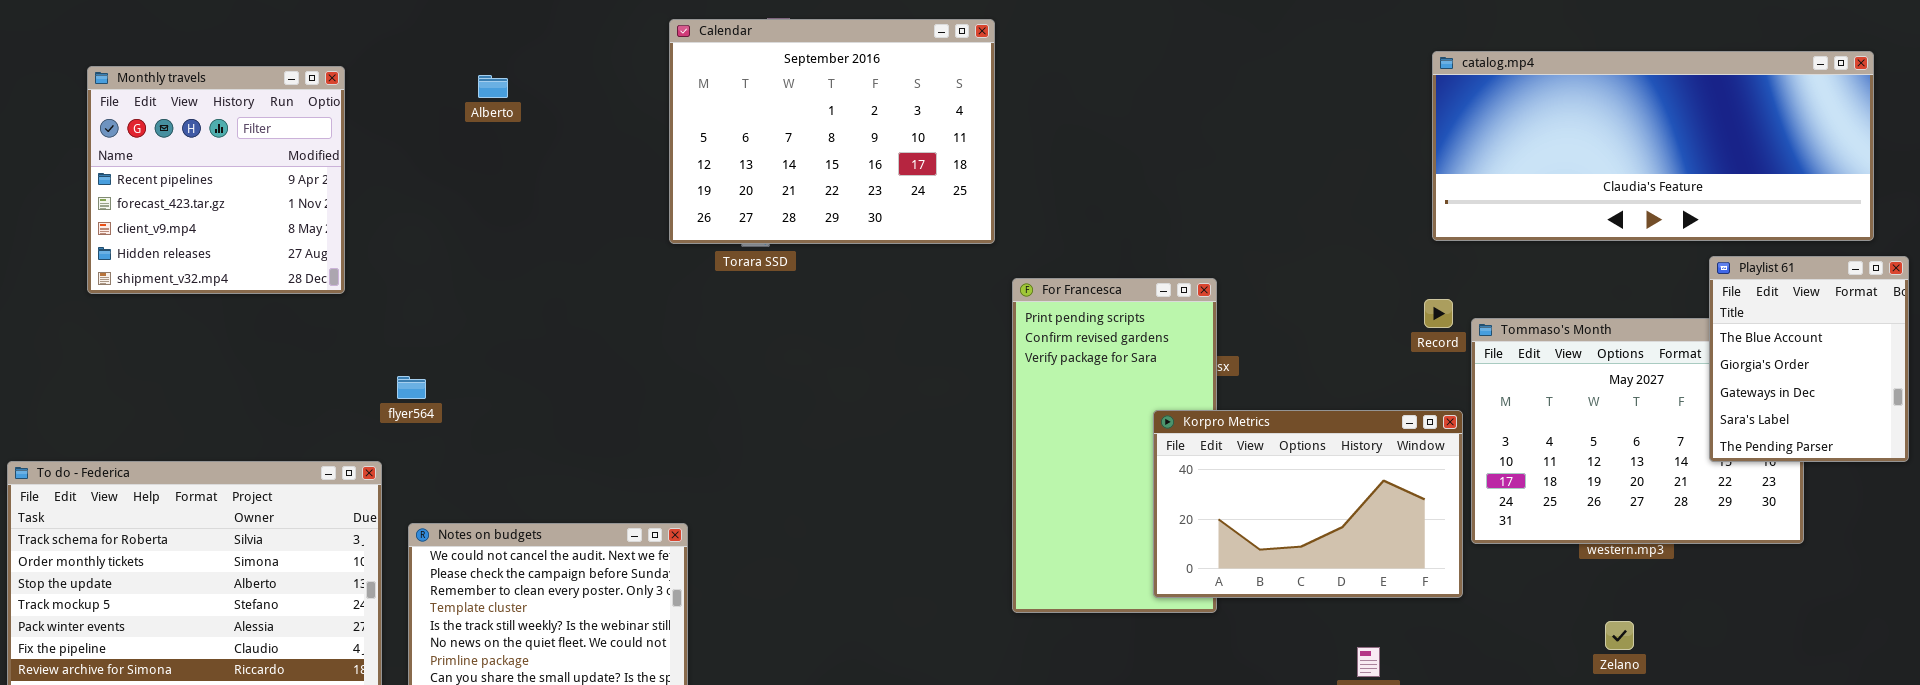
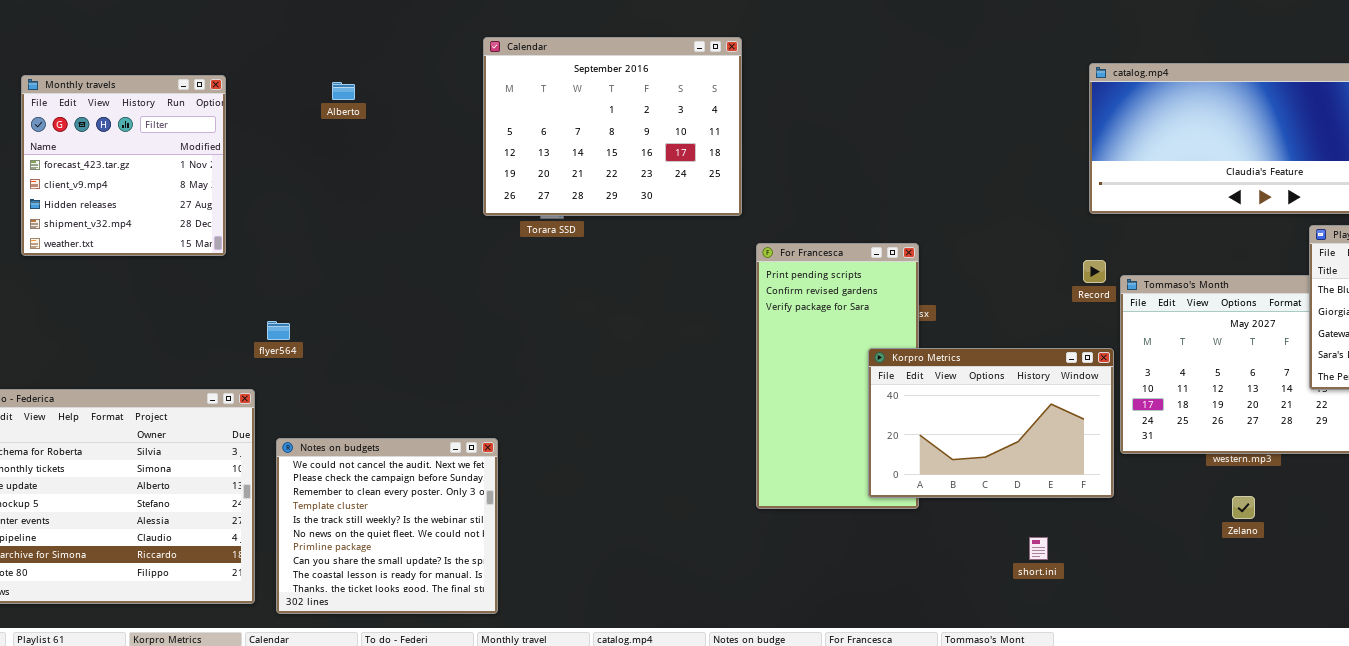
Monthly travels: [87,66,345,294] -> [21,75,226,256], scrolled down 1 row
Zelano: [1605,621,1634,650] -> [1232,496,1255,519], moved

